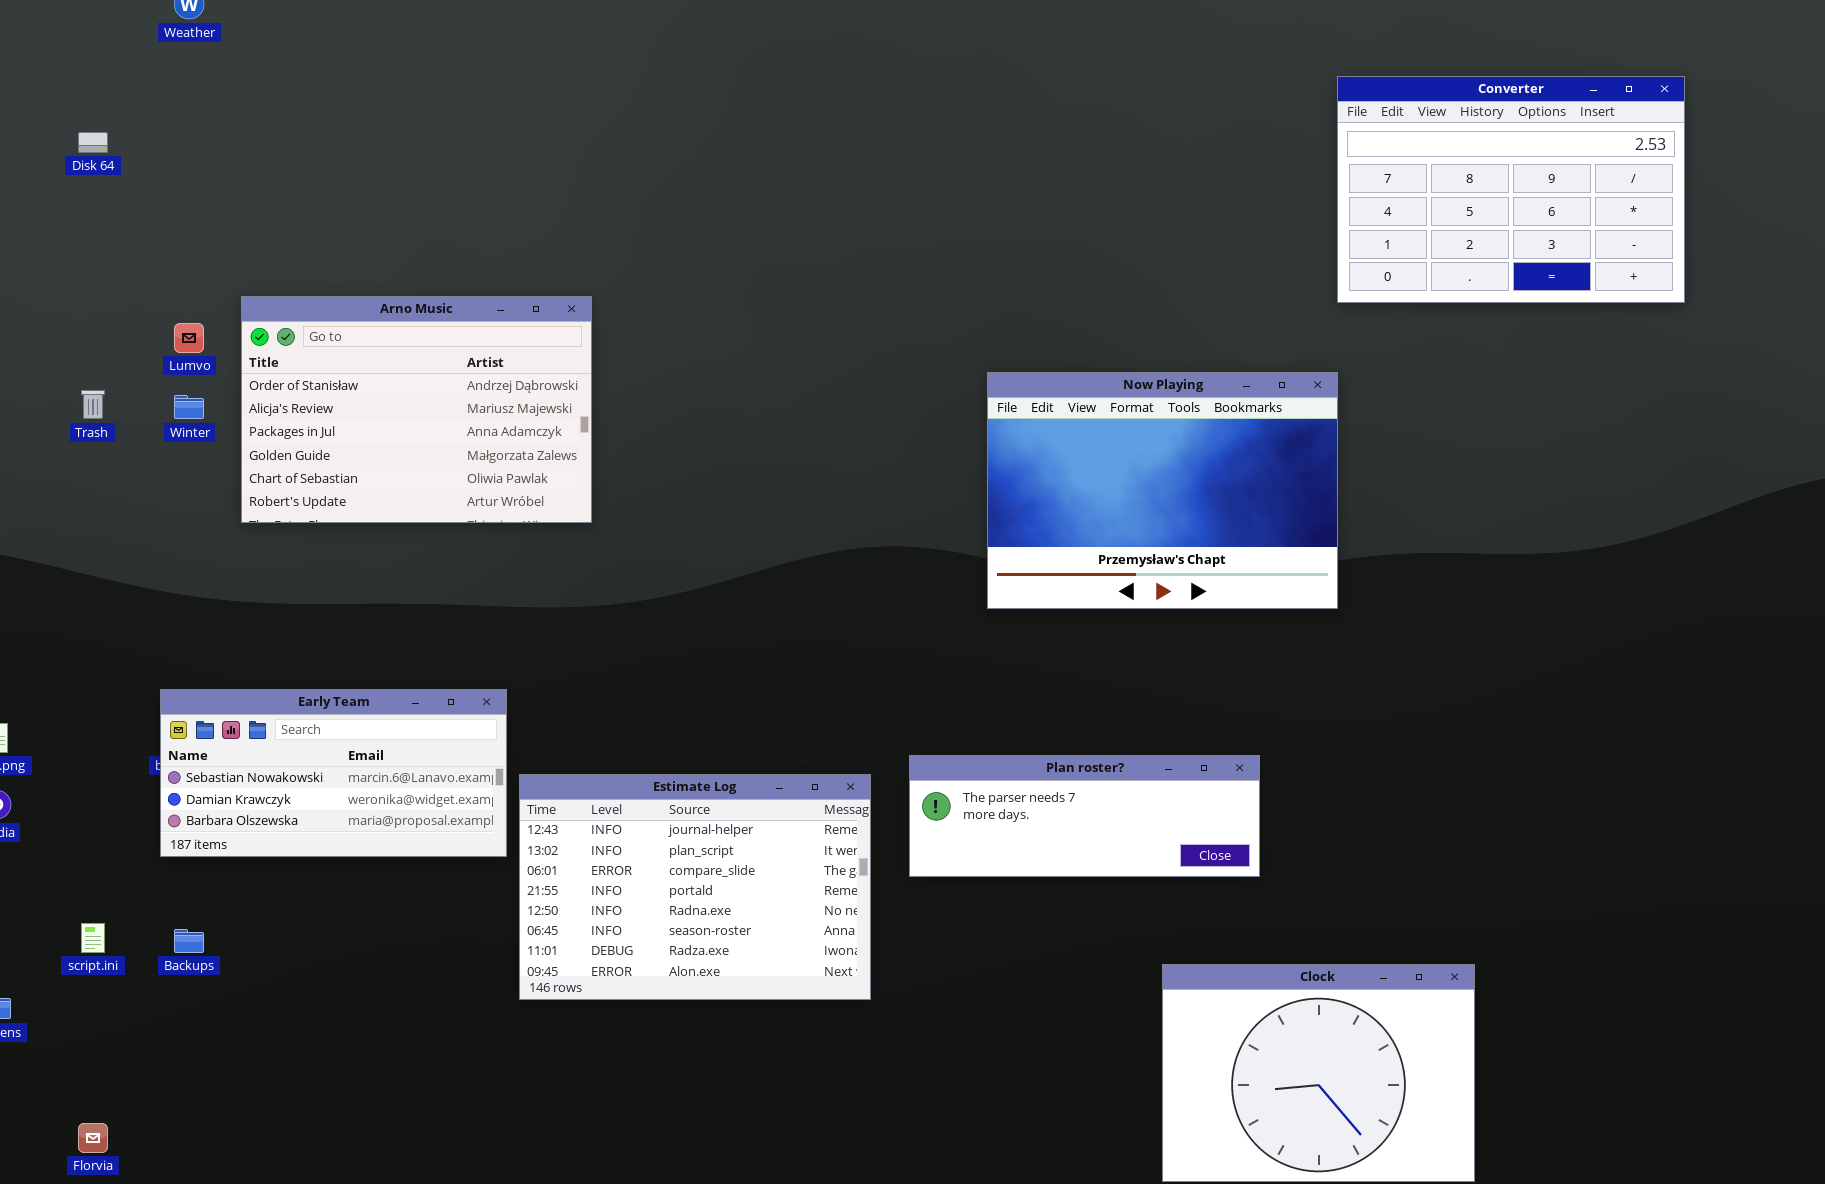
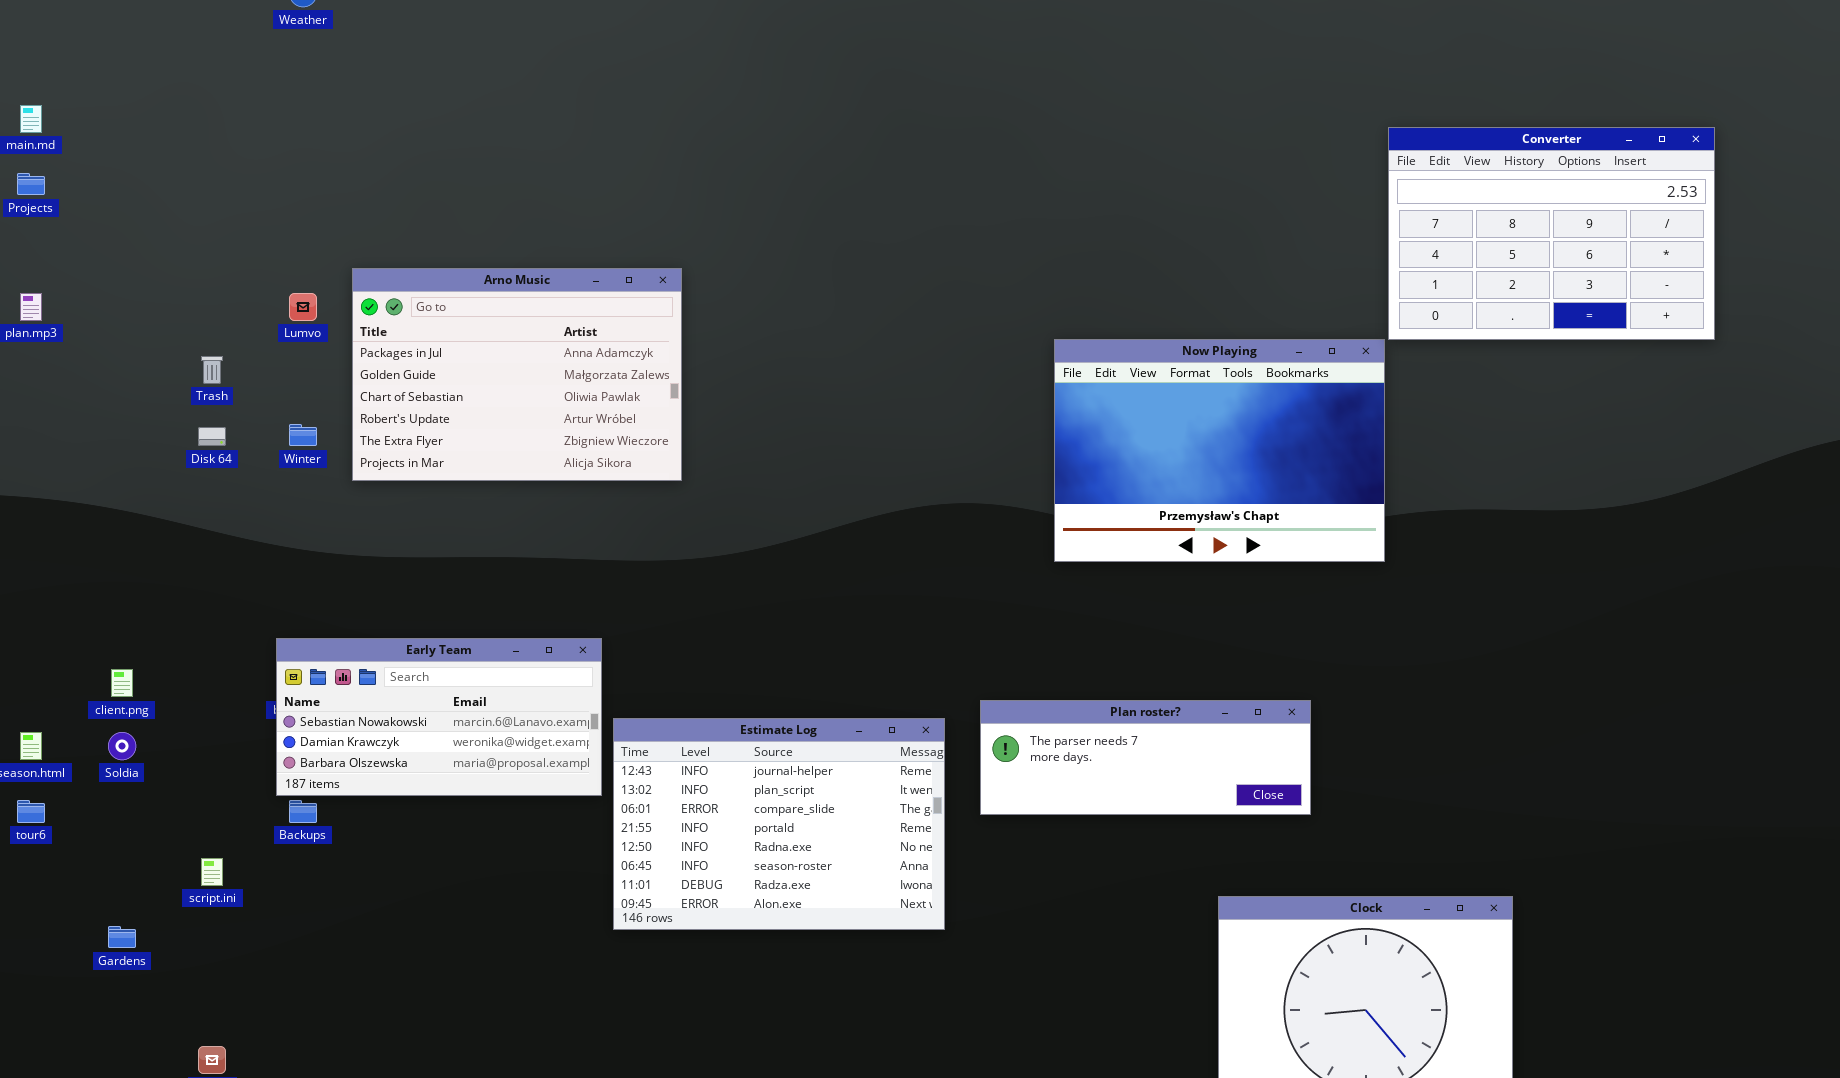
Converter: [1337,76,1685,303] -> [1388,127,1715,340], moved
Disk 64: [78,132,108,153] -> [198,427,226,446], moved
Arno Music: [241,296,592,523] -> [352,268,682,481], scrolled down 2 rows
Winter: [174,395,204,419] -> [289,424,317,446], moved
Backups: [174,929,204,953] -> [289,800,317,823], moved

